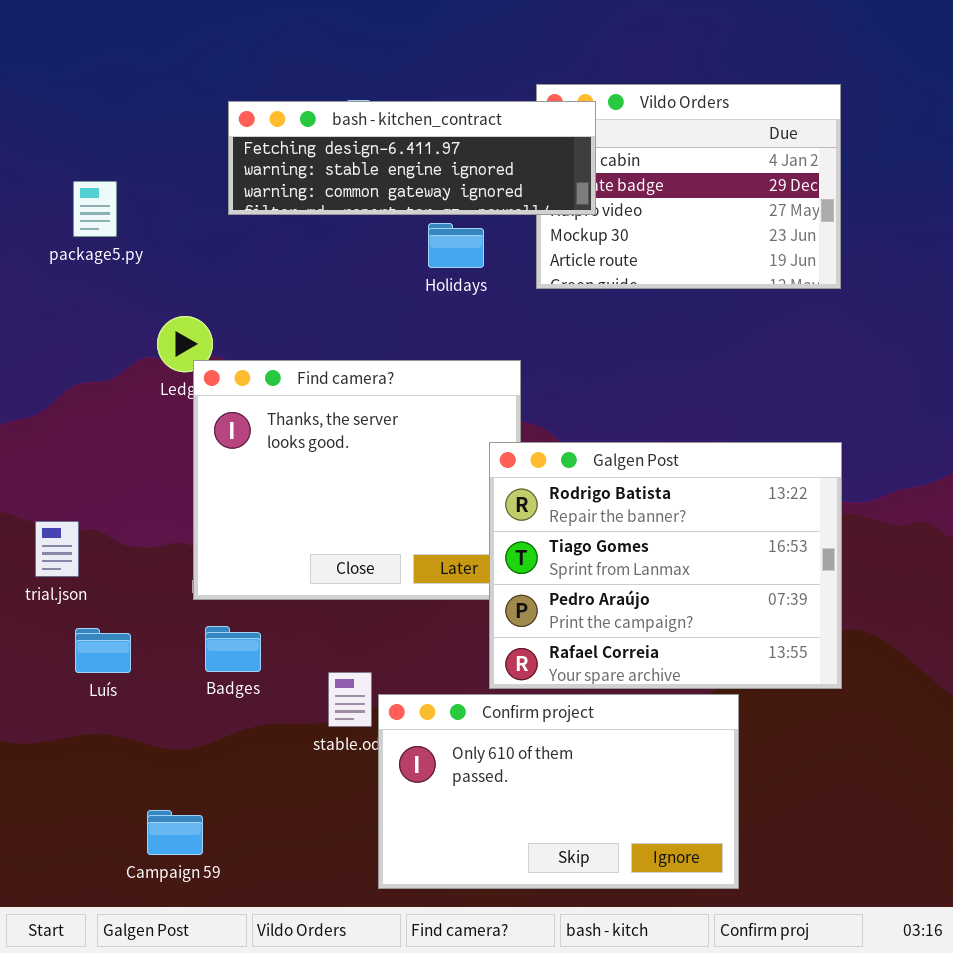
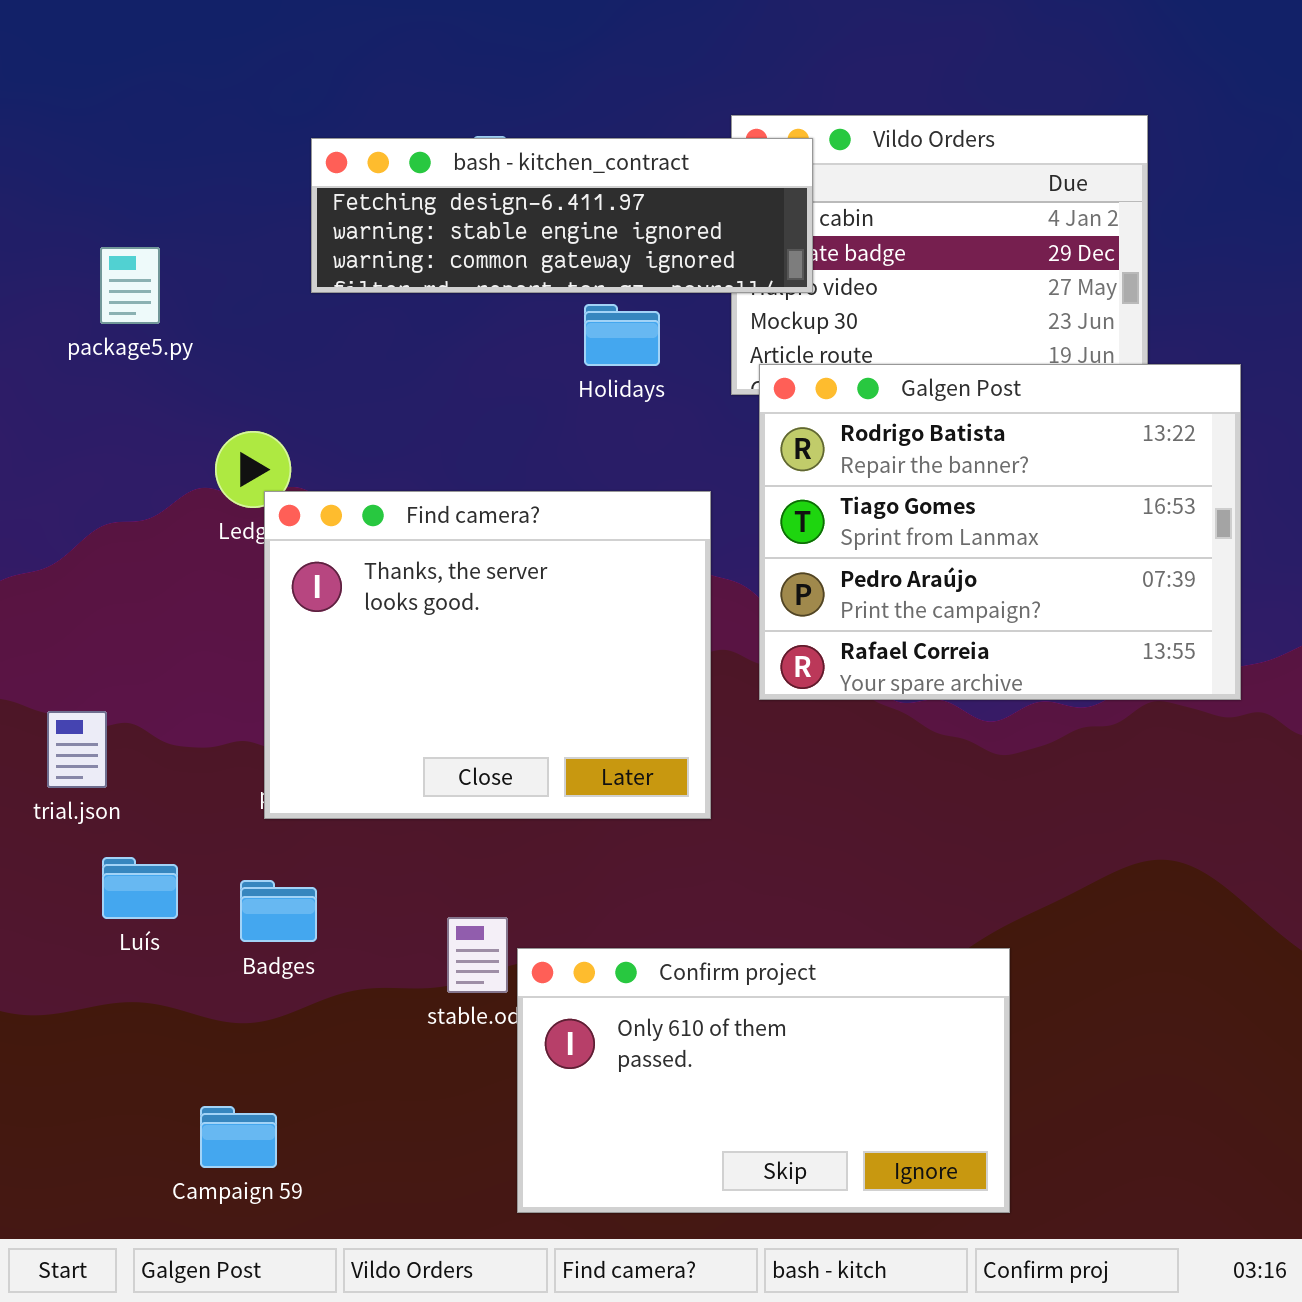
Galgen Post: [489,442,842,689] -> [759,364,1241,700], moved
Badges: [205,626,261,672] -> [240,880,317,942], moved

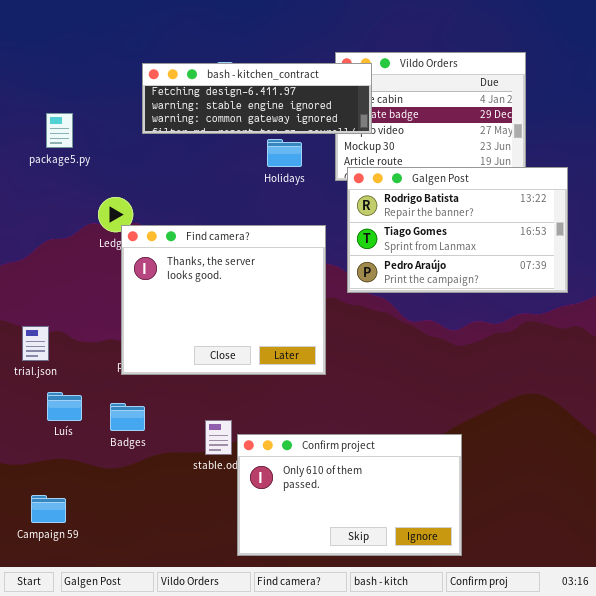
Galgen Post: [759,364,1241,700] -> [347,167,568,293], resized
Campaign 59: [200,1106,277,1168] -> [31,495,66,523], moved

